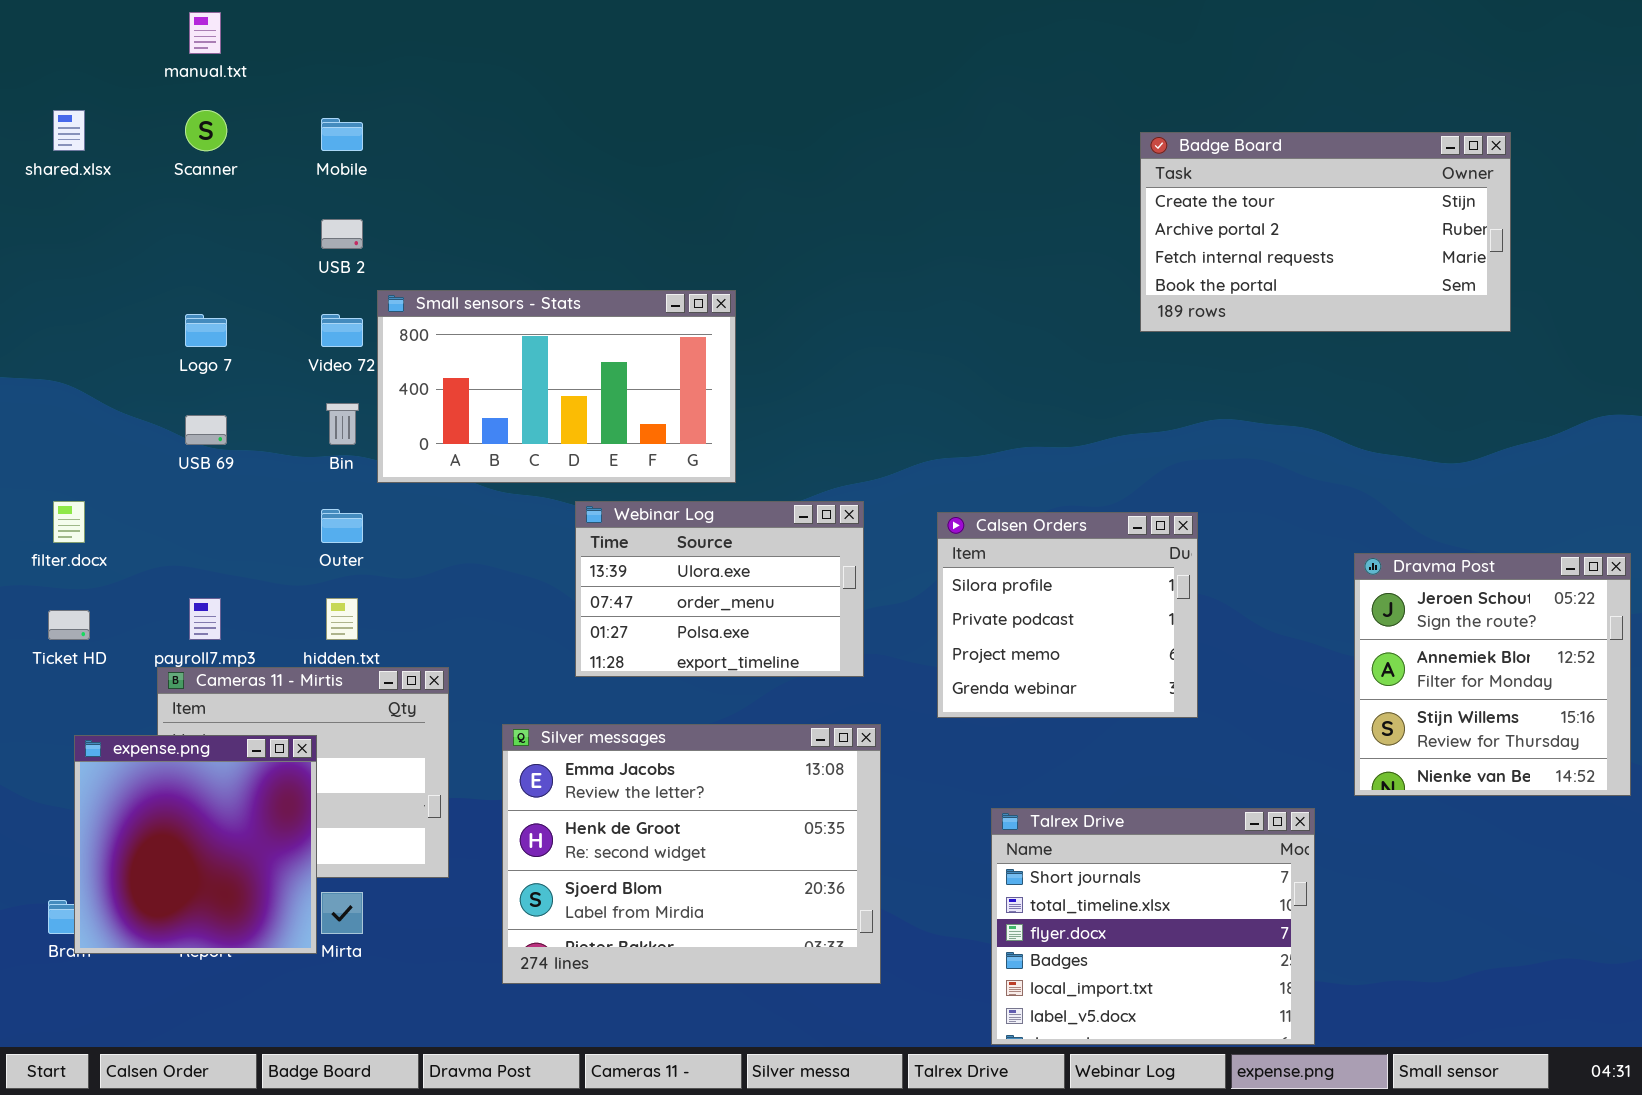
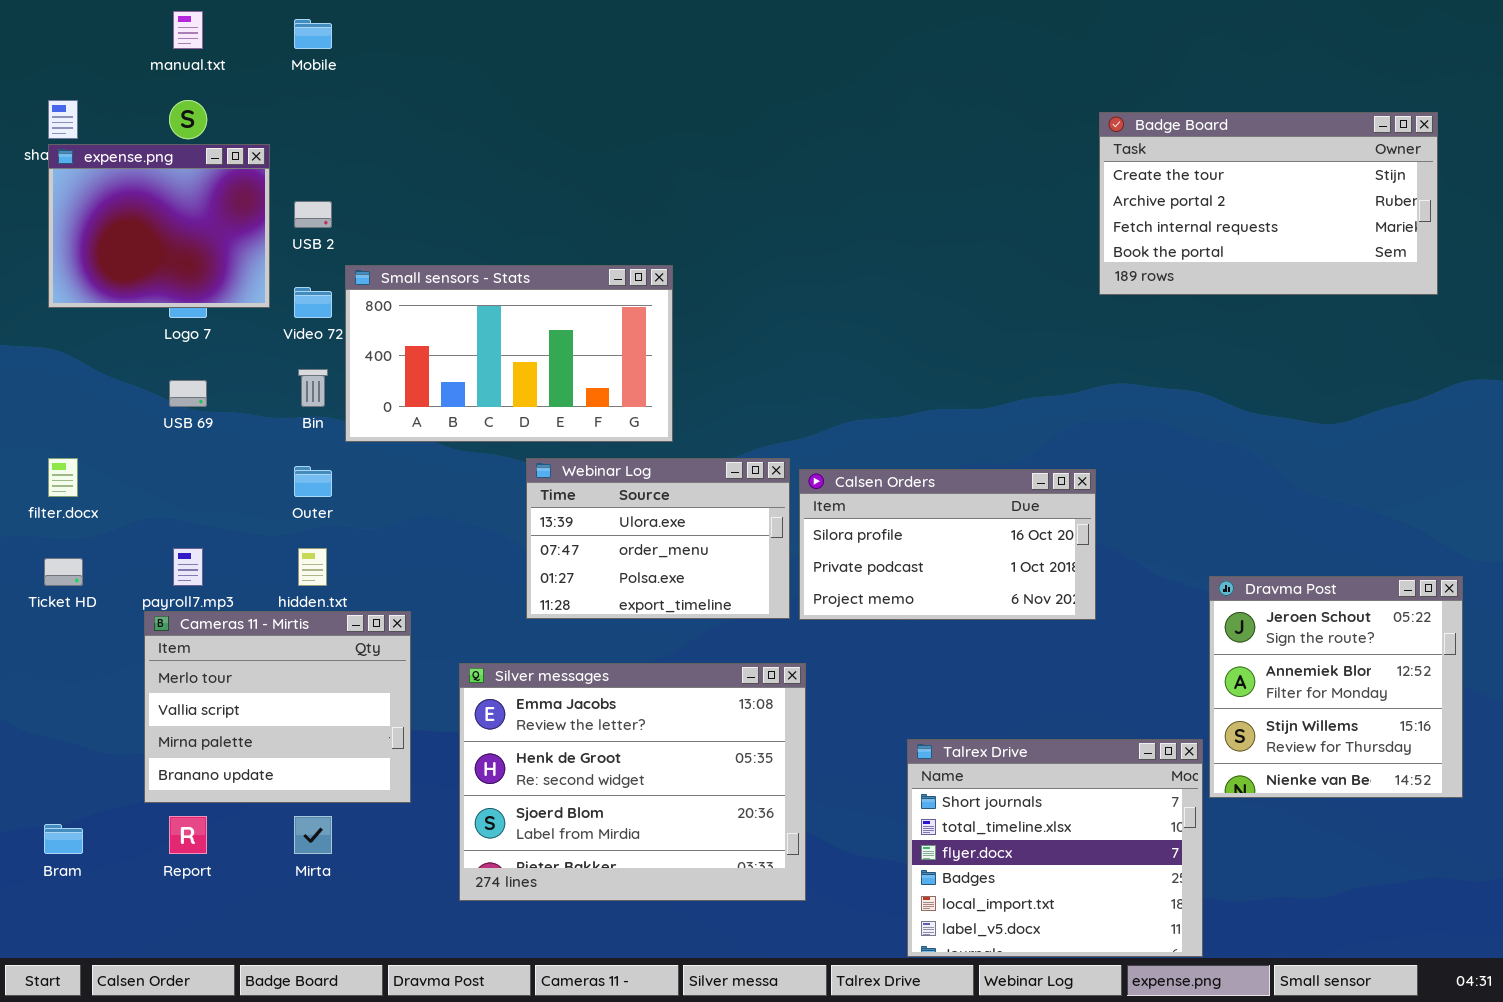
Mobile: [321,118,363,151] -> [294,19,332,49], moved
Badge Board: [1140,132,1511,332] -> [1099,112,1438,295], moved
Calsen Orders: [937,512,1198,718] -> [799,469,1096,620], resized
Dravma Post: [1354,553,1631,796] -> [1209,576,1463,798], moved
expense.png: [74,735,317,954] -> [48,144,270,308], moved, resized

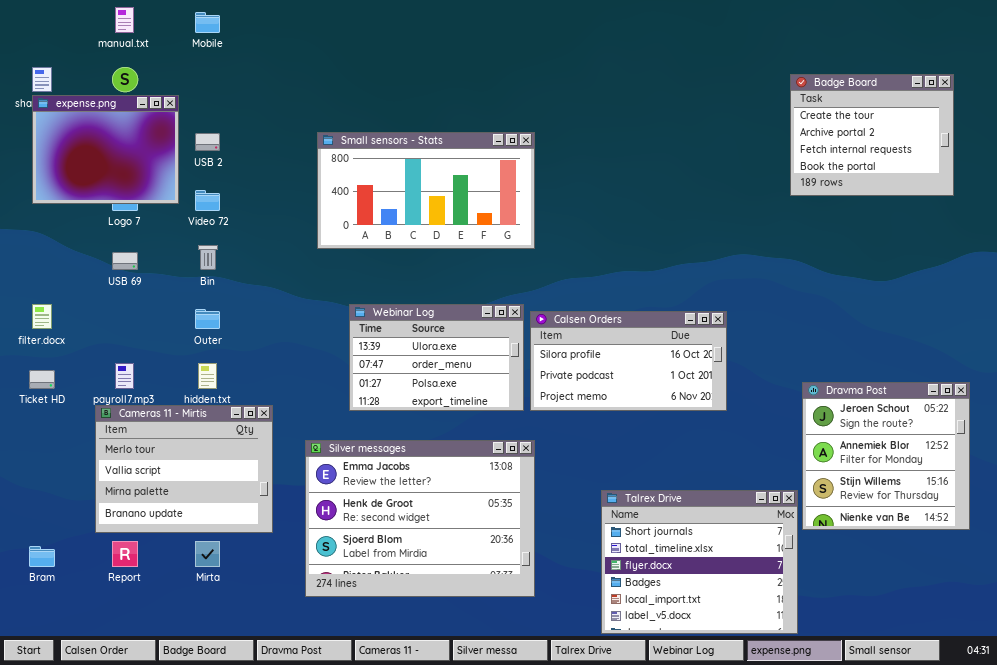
Badge Board: [1099,112,1438,295] -> [790,74,954,196], resized
Small sensors - Stats: [345,265,673,442] -> [317,132,535,249], moved

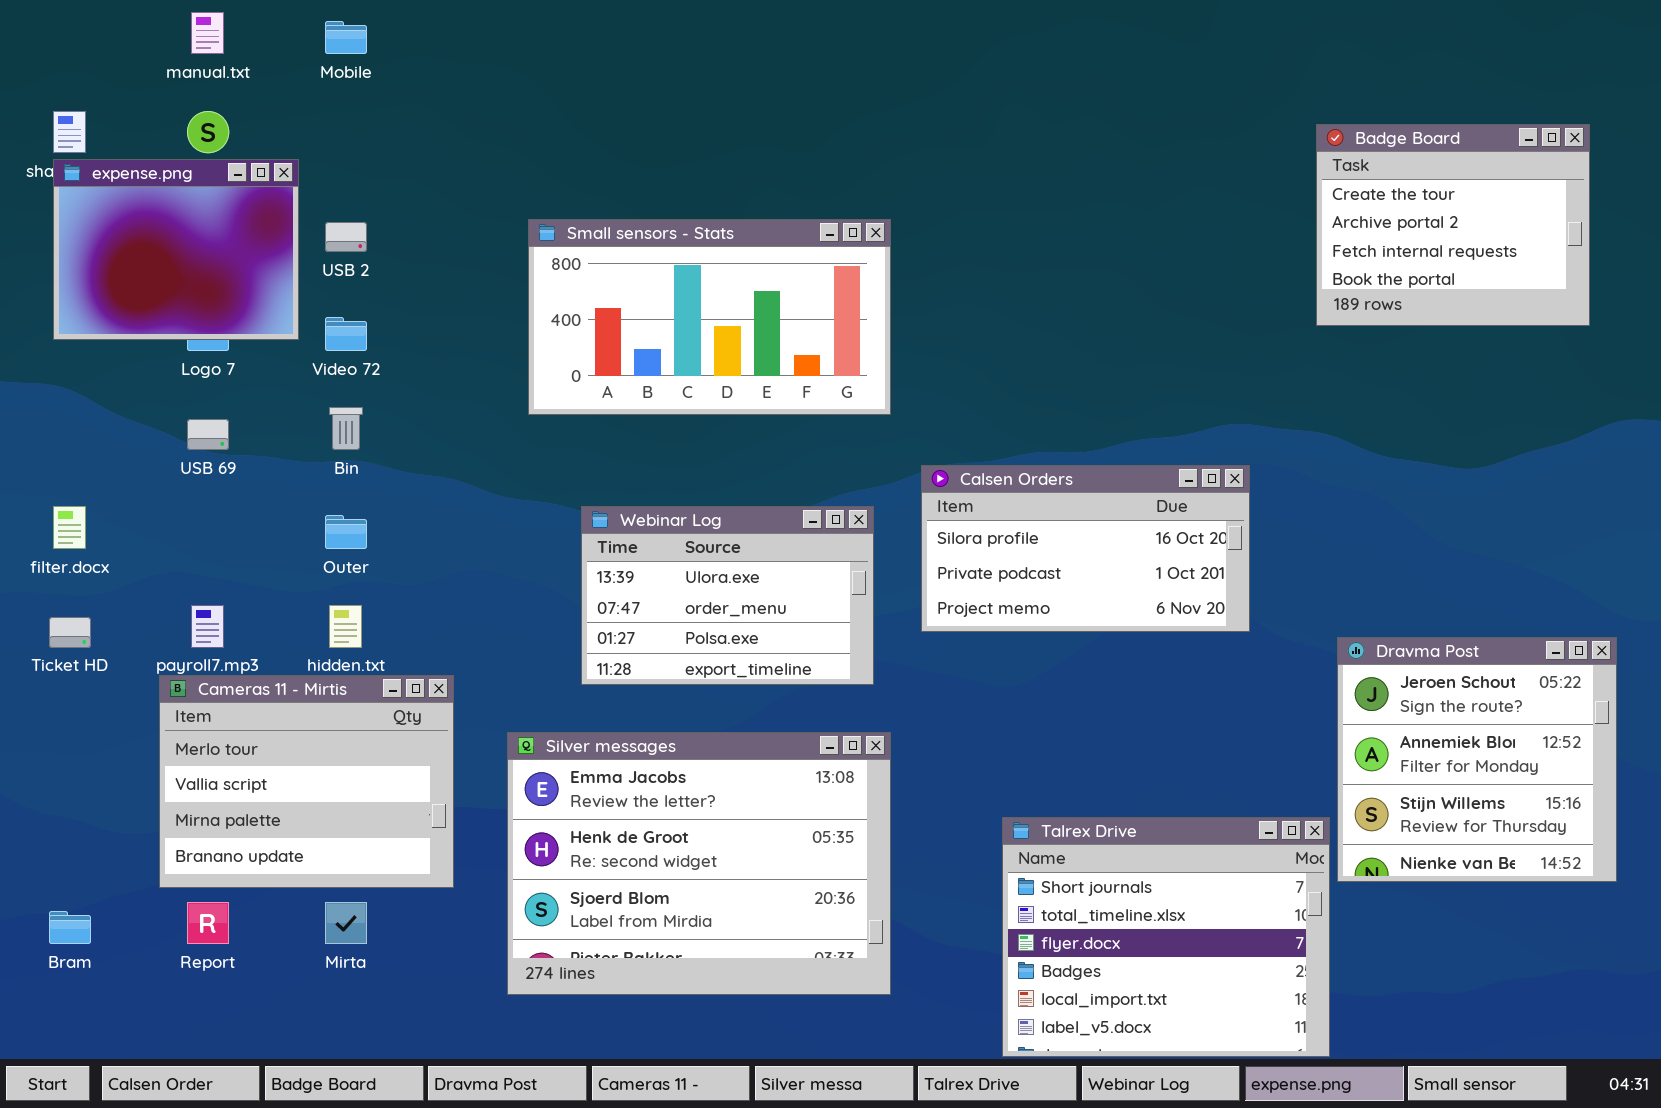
Calsen Orders: [530,311,727,411] -> [921,465,1250,632], moved

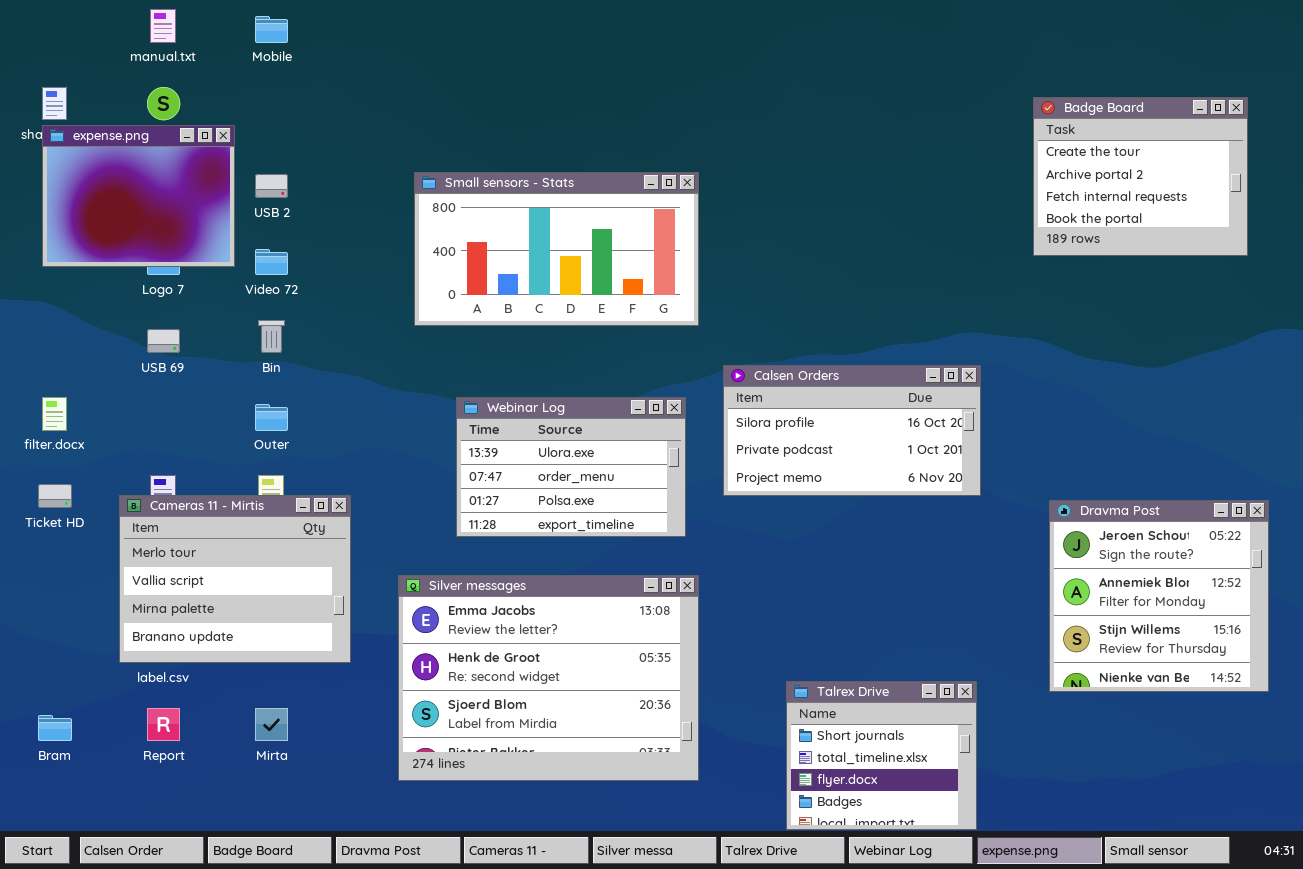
Cameras 11 - Mirtis: [159,675,454,888] -> [119,495,351,663], moved
Talrex Drive: [1002,817,1330,1057] -> [786,681,977,830], resized

